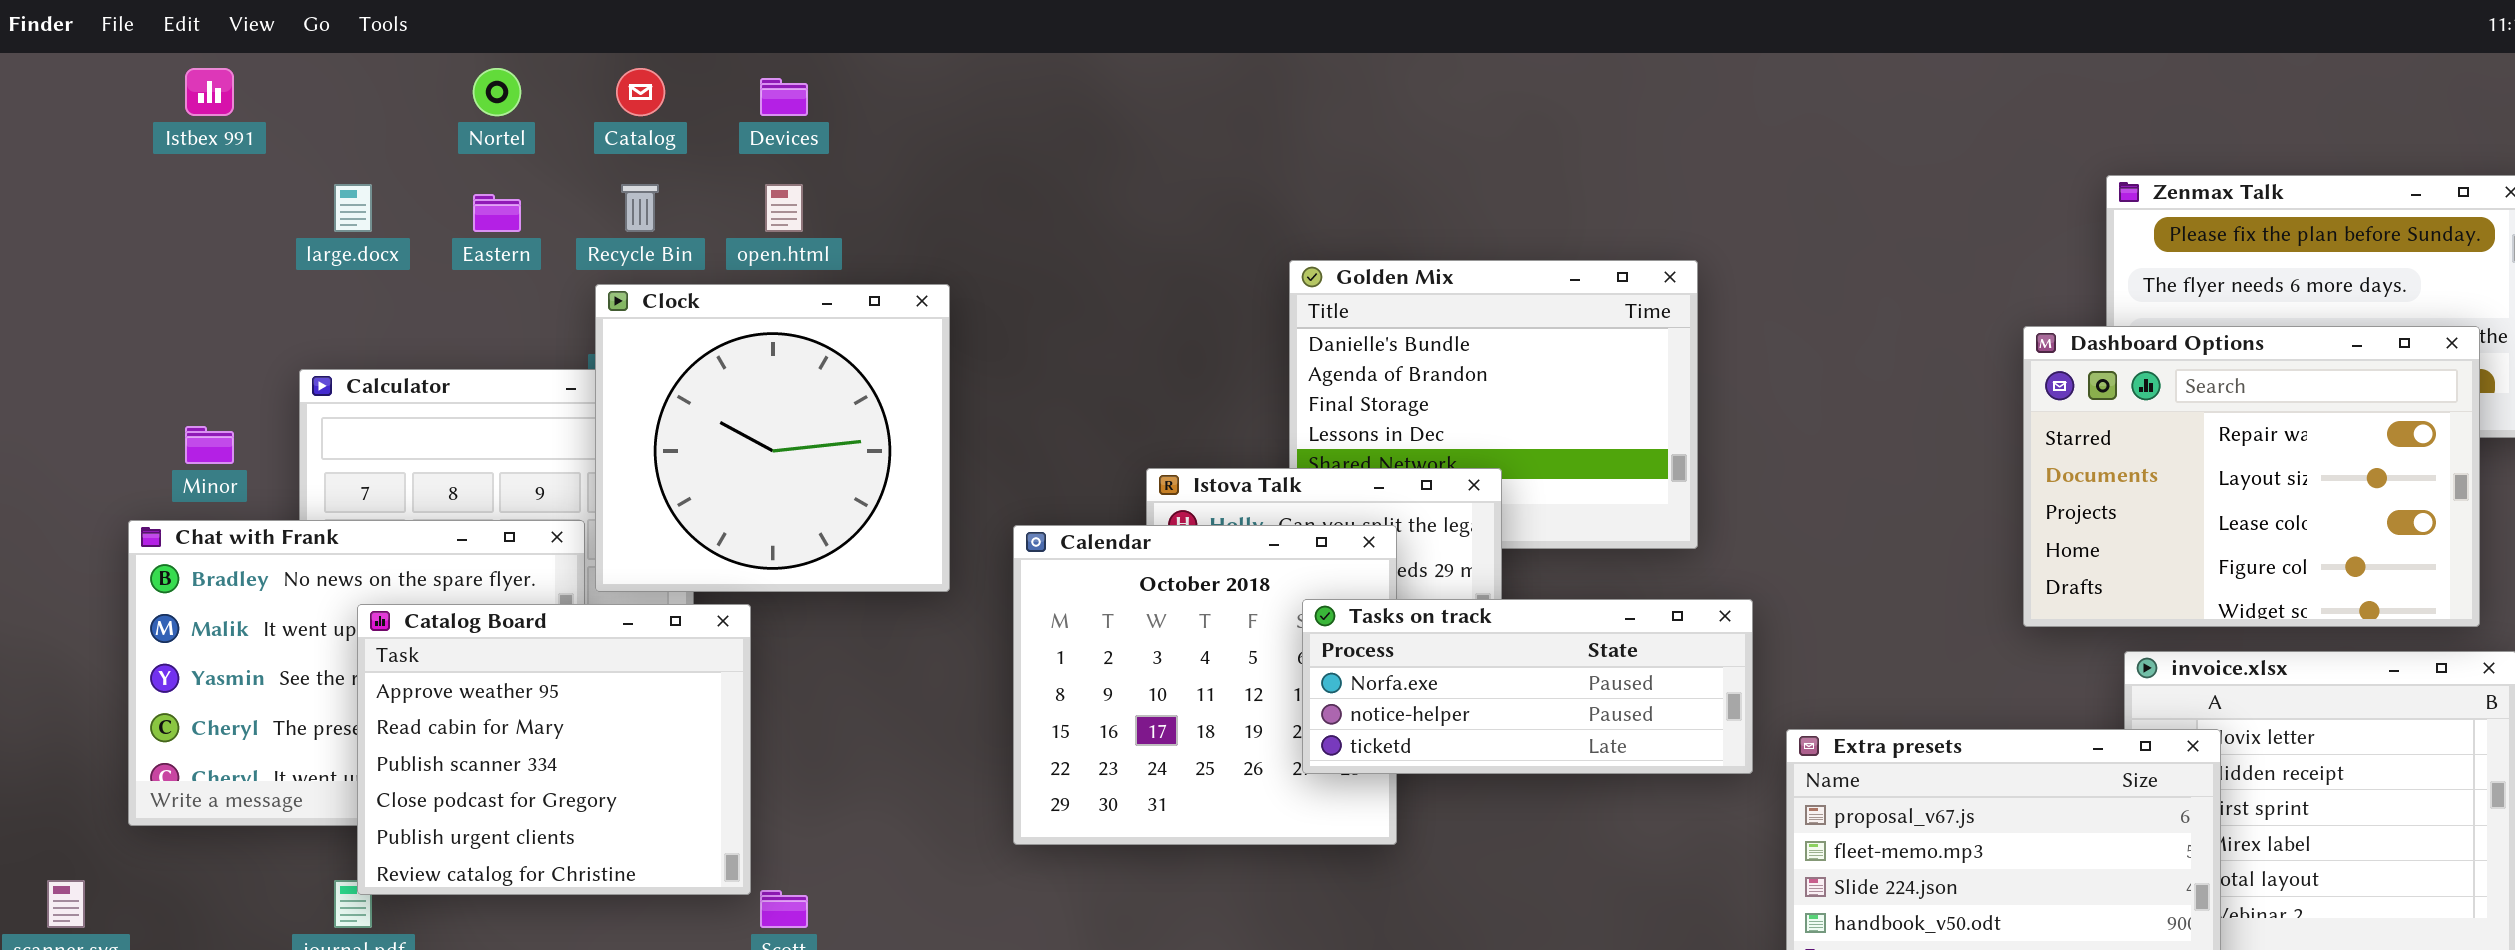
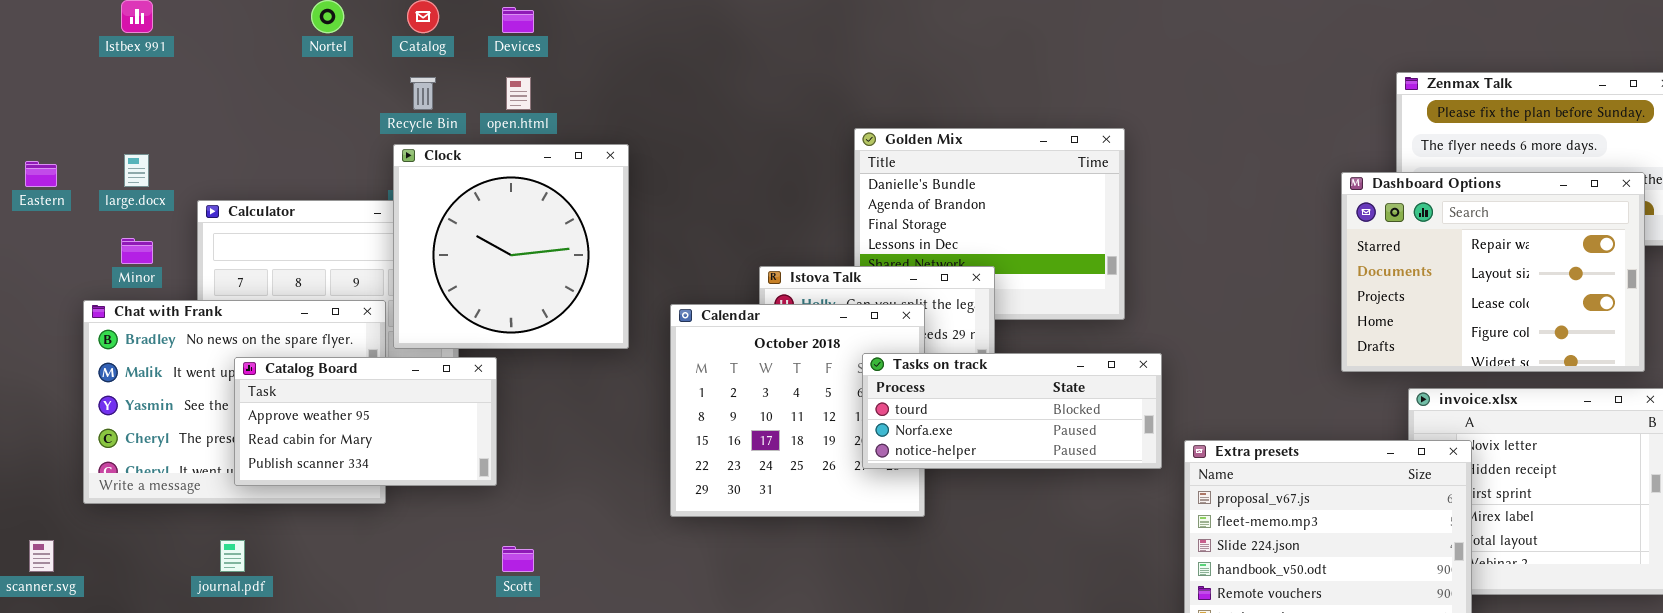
large.docx: [334,184,372,232] -> [124,154,149,187], moved
Eastern: [473,194,521,232] -> [25,161,57,187], moved
Tasks on track: [1302,599,1753,774] -> [862,353,1162,469], scrolled up 1 row
Catalog Board: [357,604,751,895] -> [234,357,497,486], resized

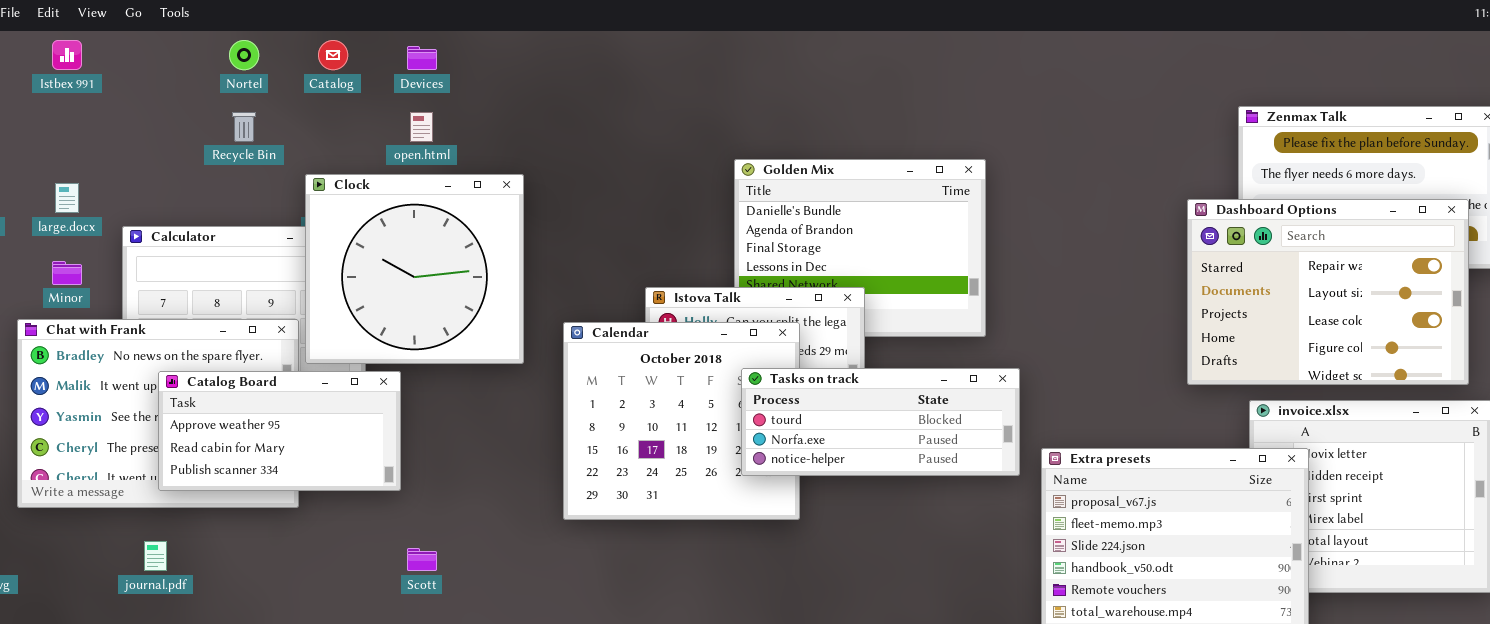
Recycle Bin: [410,77,436,110] -> [232,112,256,142], moved

